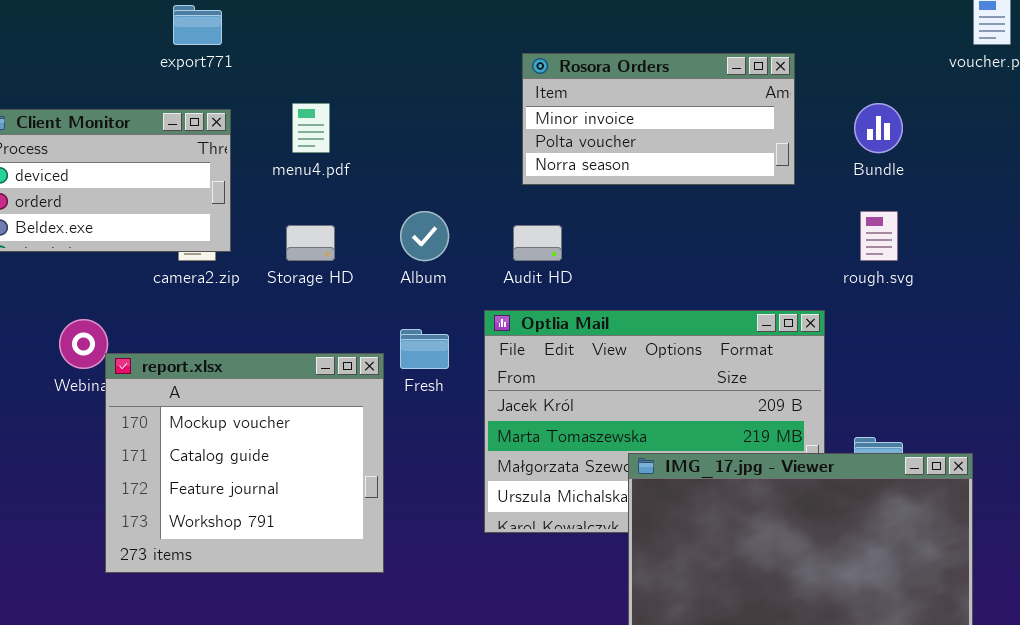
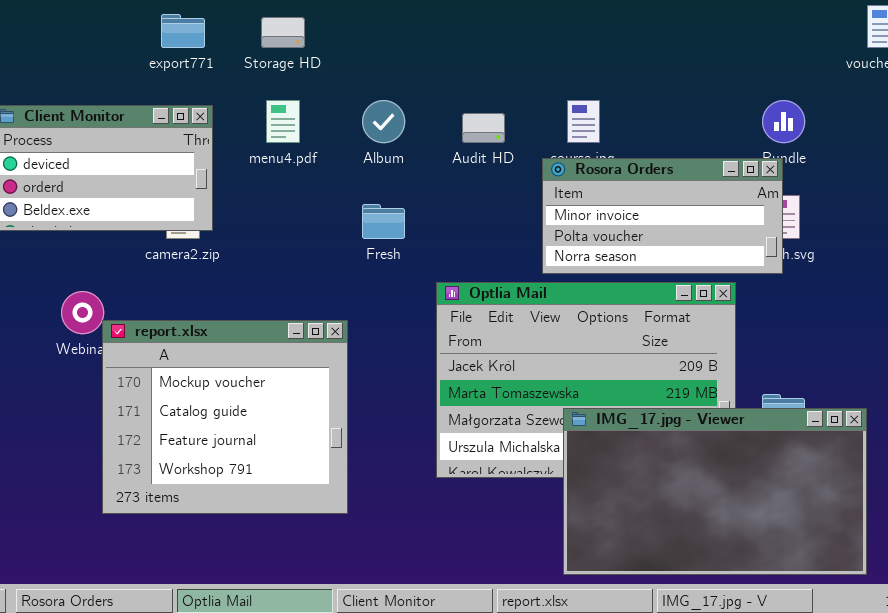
Rosora Orders: [522,53,795,185] -> [542,158,783,274], moved
Album: [400,211,449,261] -> [362,100,405,143], moved
Storage HD: [286,225,335,261] -> [261,17,305,48], moved
Audit HD: [513,225,562,261] -> [462,113,505,143], moved
Fresh: [400,329,449,369] -> [362,204,405,239], moved

